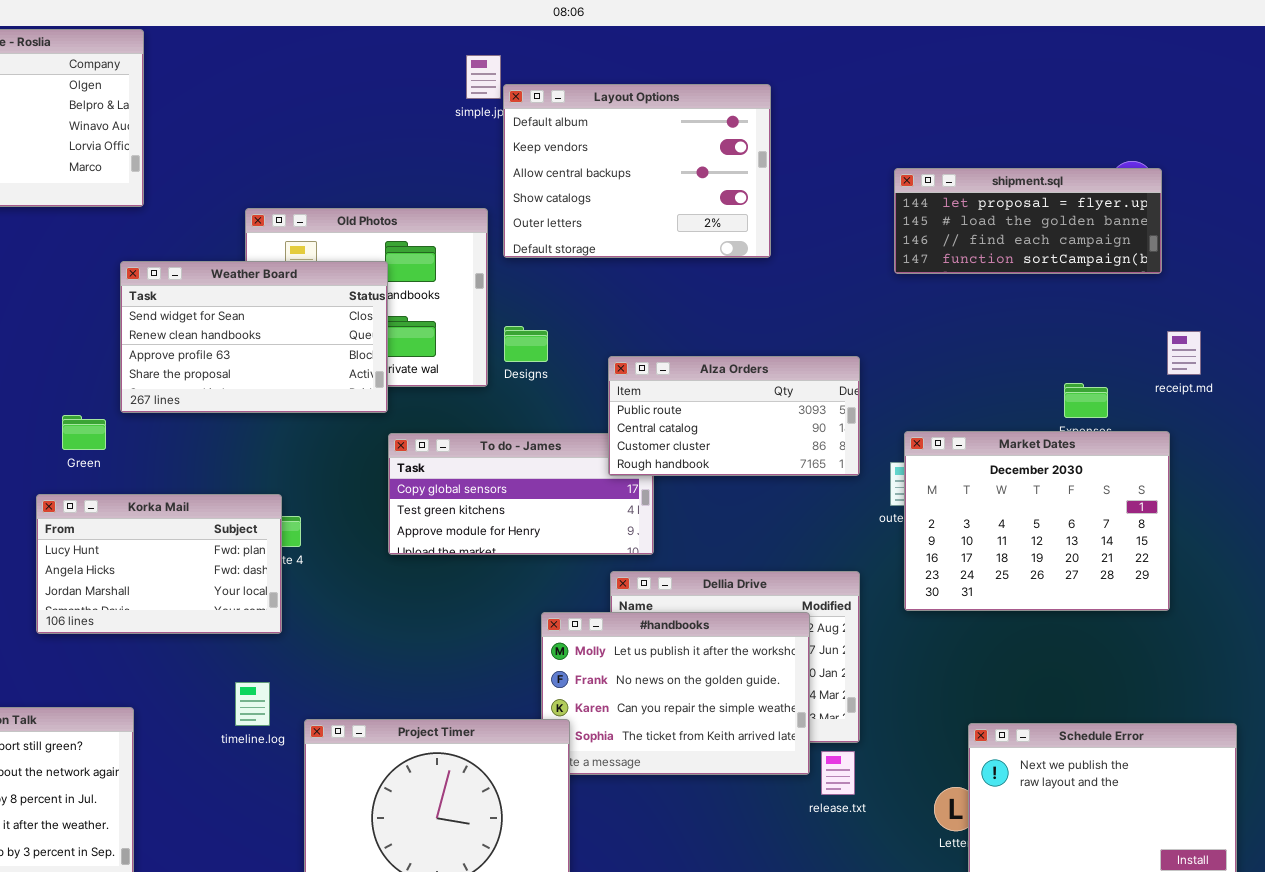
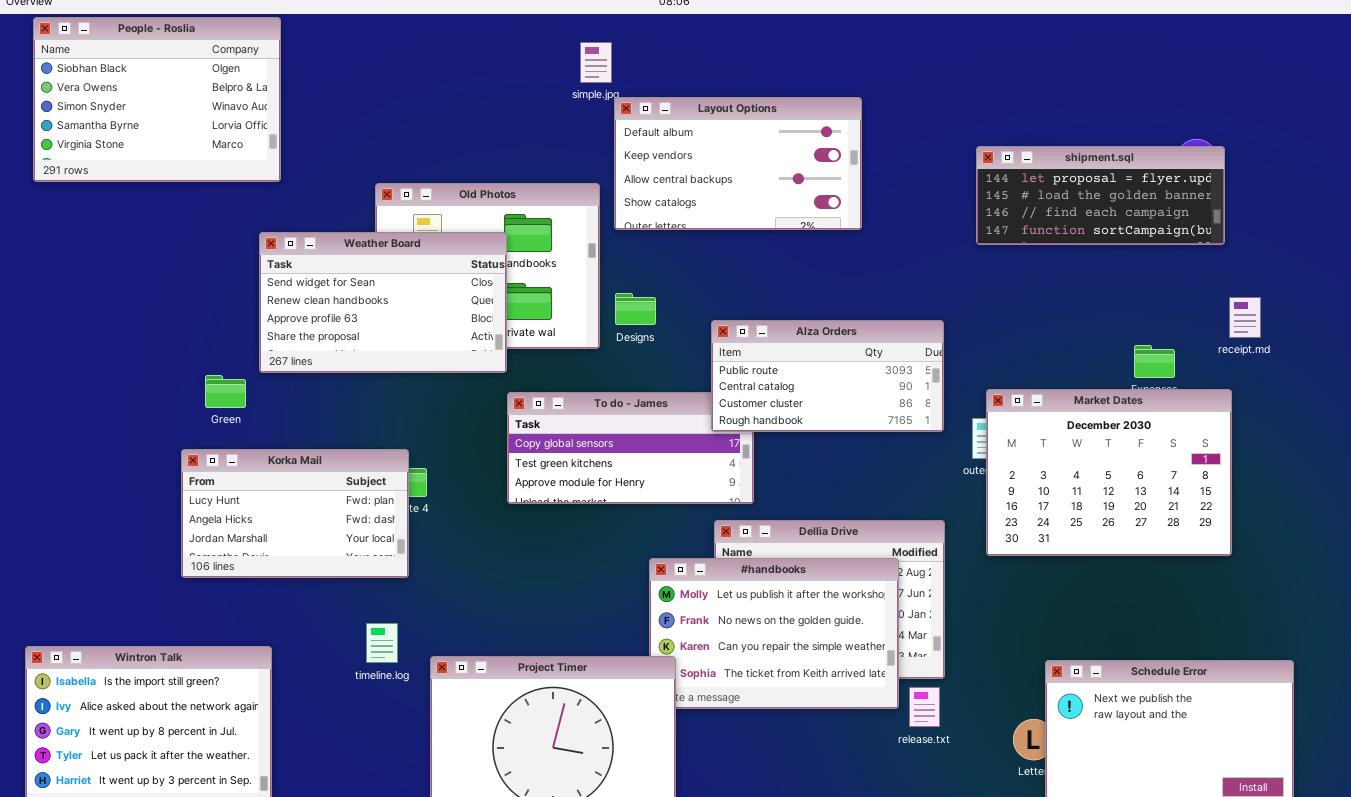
Layout Options: [503,84,771,258] -> [614,97,862,230], resized

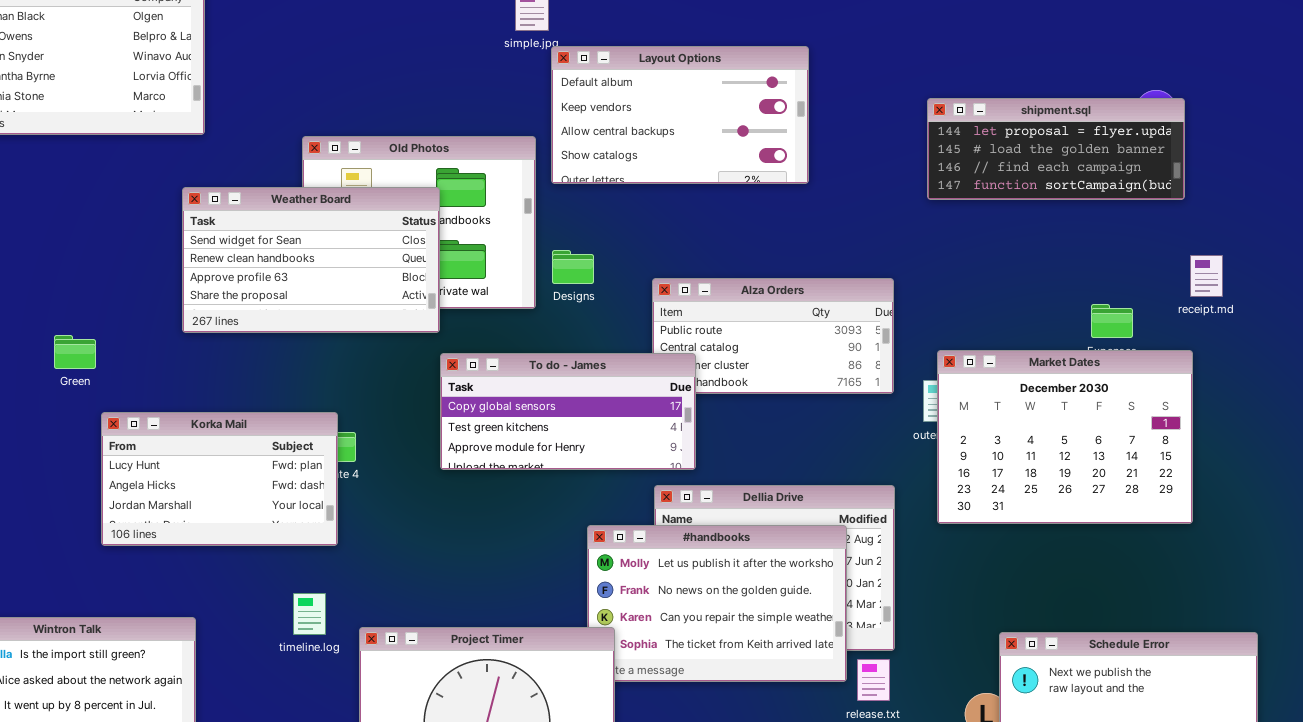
Green: [205,375,246,408] -> [54,335,96,369], moved
To do - James: [507,392,754,504] -> [440,353,696,470], raised

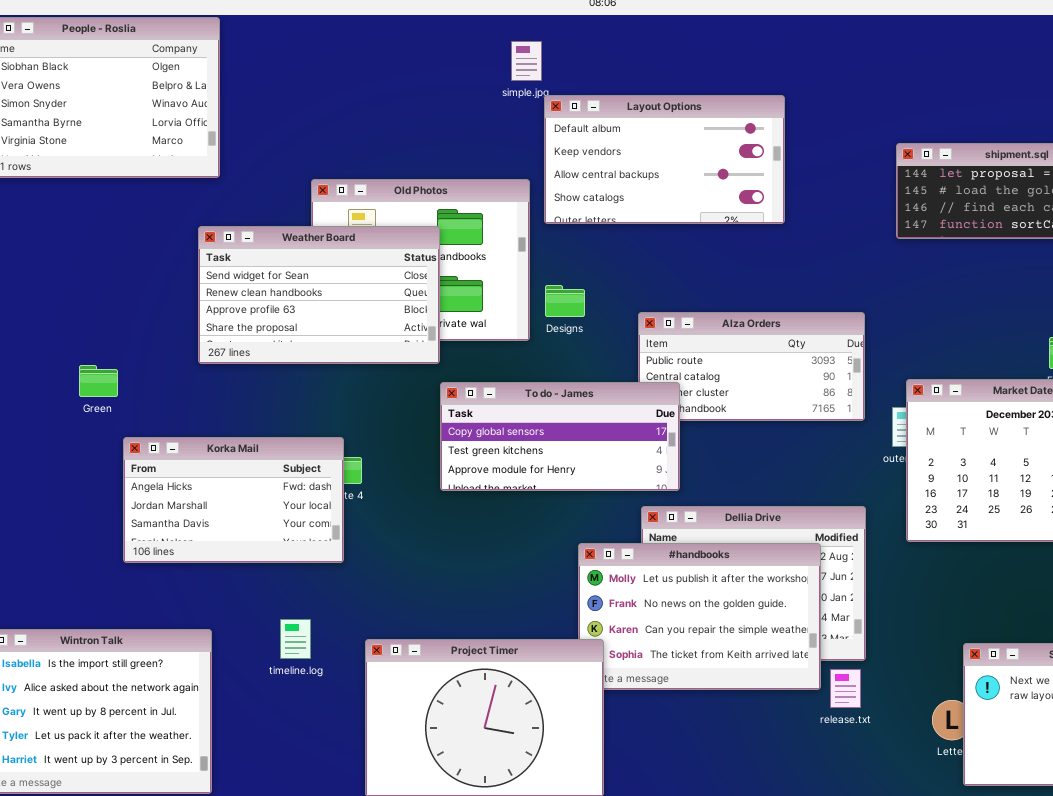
Korka Mail: [101,412,338,546] -> [123,437,344,563], scrolled down 1 row
timeline.log: [293,593,326,635] -> [280,619,311,659], moved

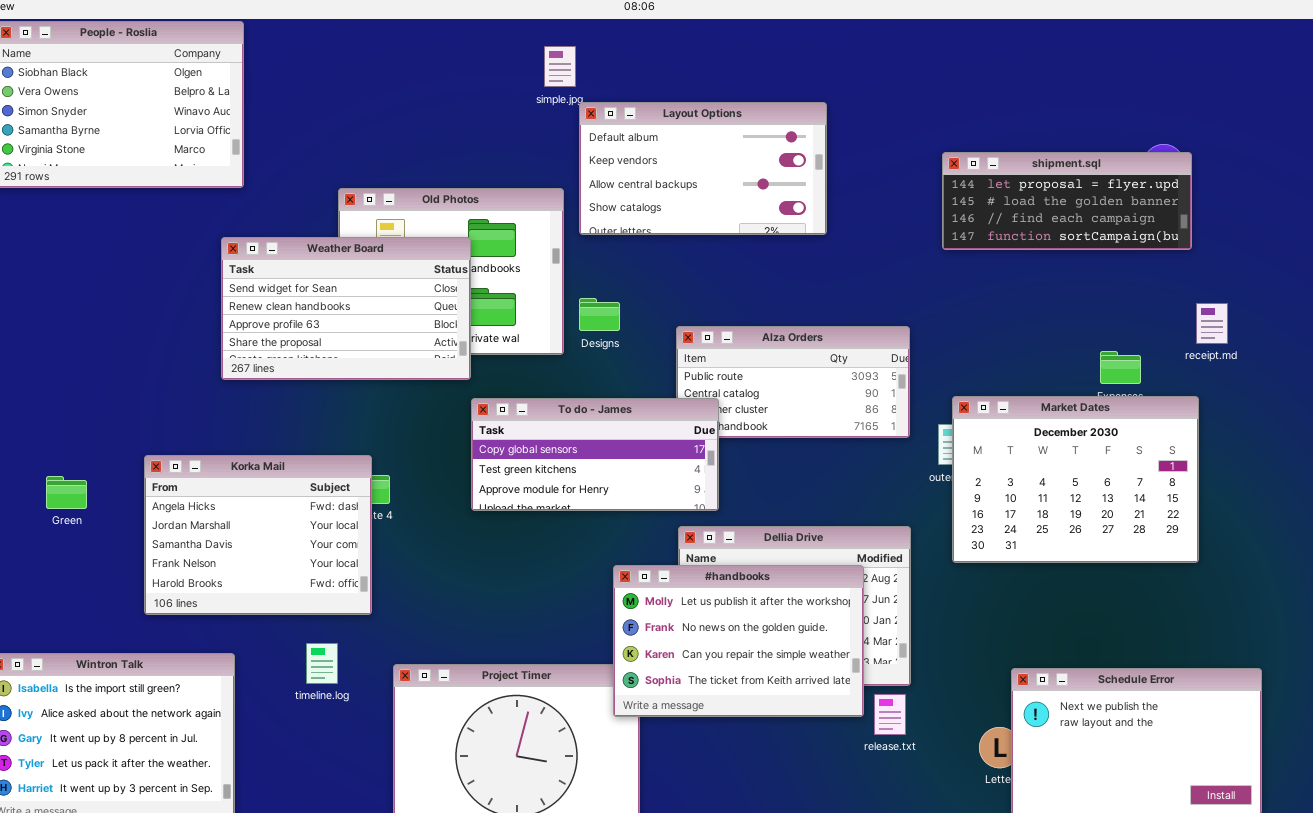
Green: [79,365,118,397] -> [46,476,87,509], moved
Korka Mail: [123,437,344,563] -> [144,455,372,615], resized
#handbooks: [578,543,821,690] -> [613,565,864,717], raised

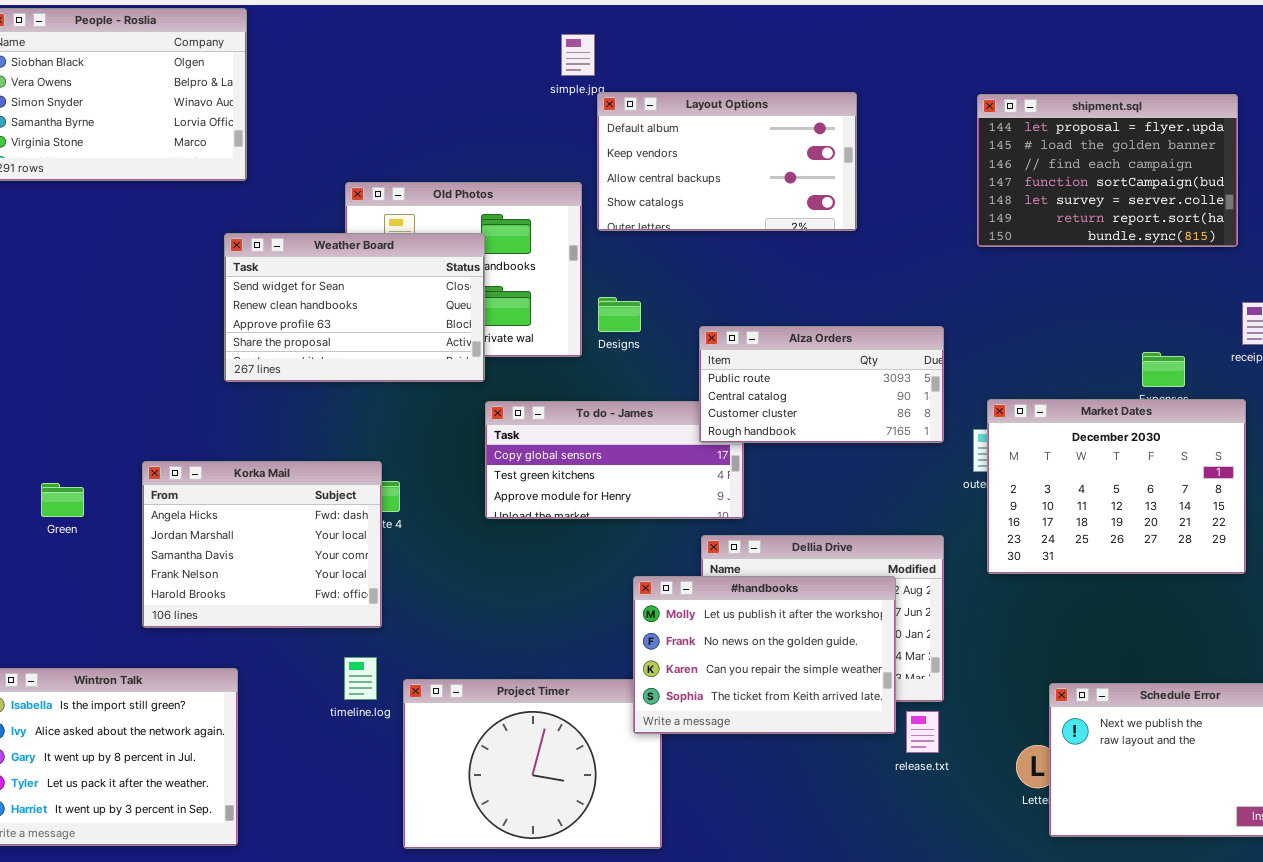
shipment.sql: [942,152,1192,250] -> [977,94,1238,247], resized
Alza Orders: [676,326,910,438] -> [699,326,944,443], raised
timeline.log: [306,643,338,684] -> [344,657,377,700], moved

